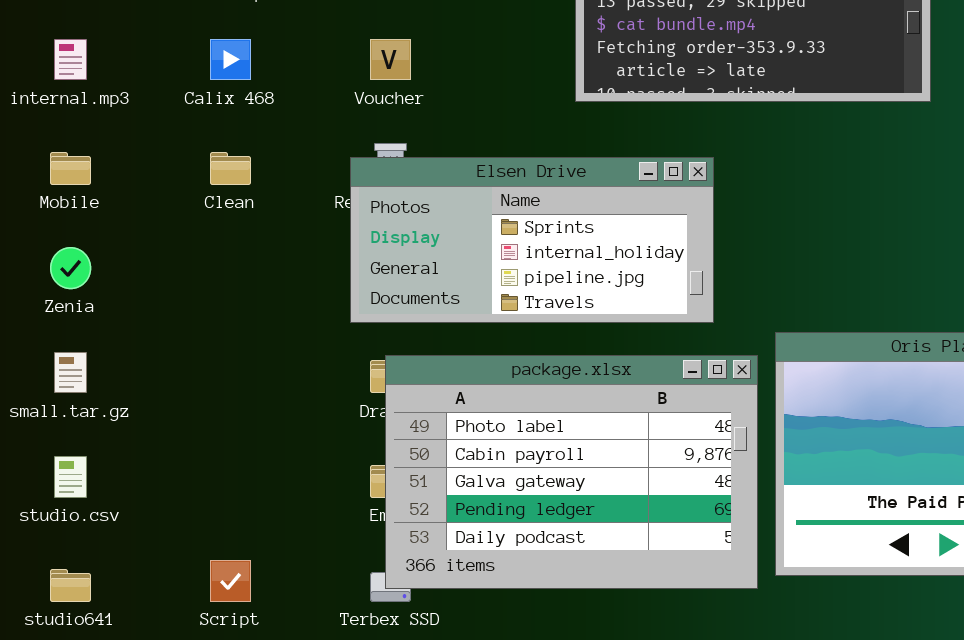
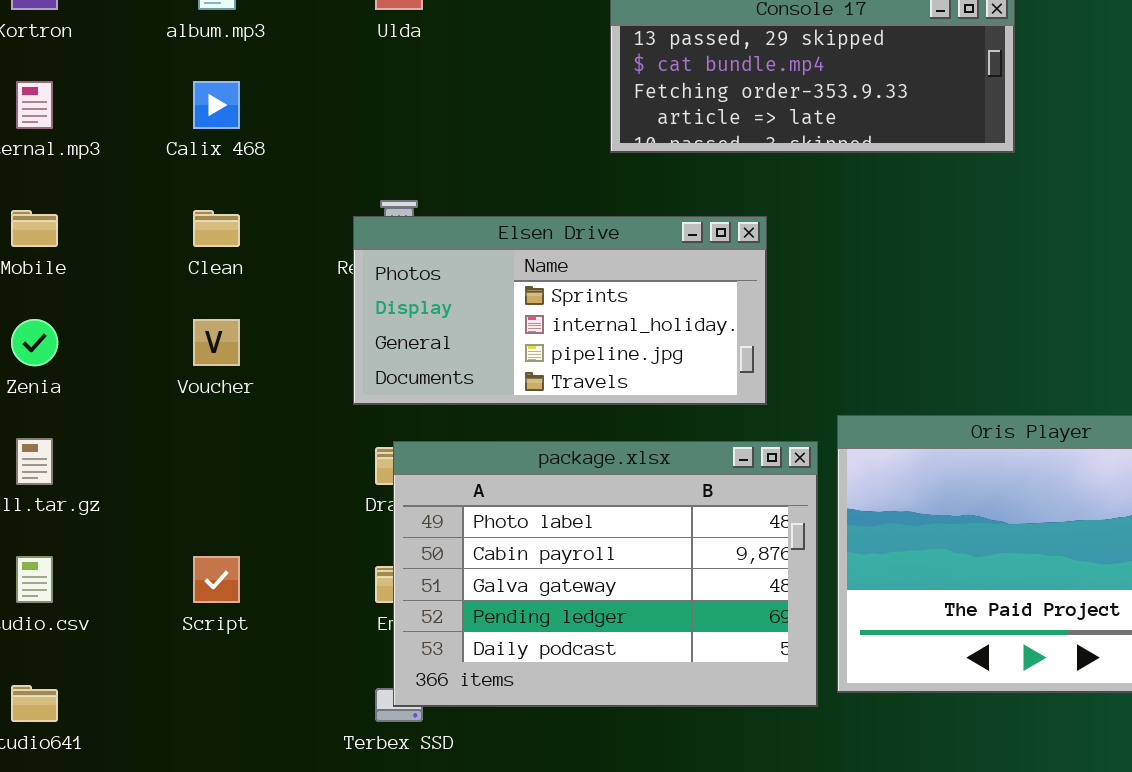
Voucher: [370,39,411,80] -> [193,319,240,366], moved
Script: [210,560,251,602] -> [193,556,240,603], moved

